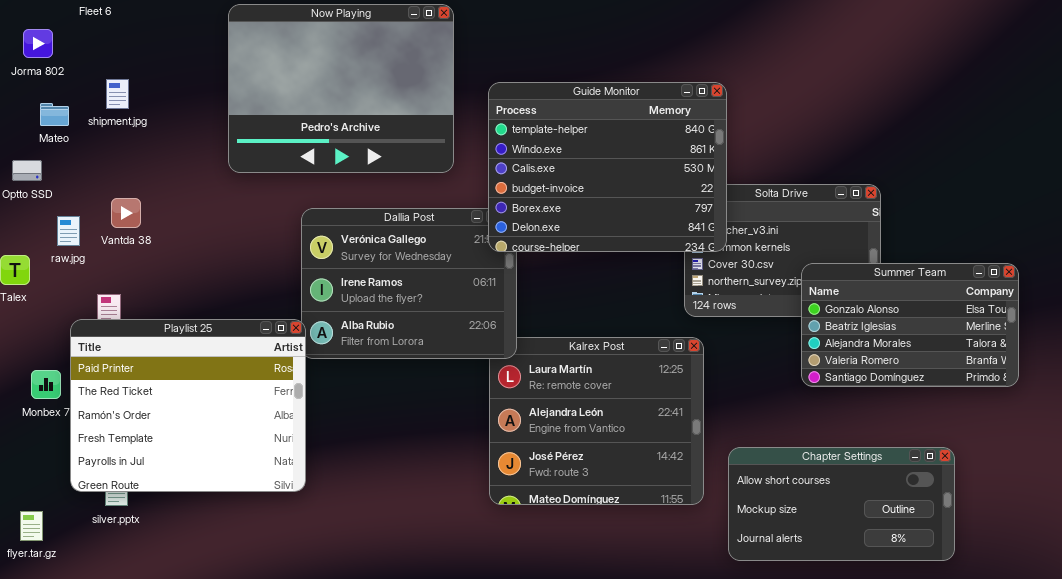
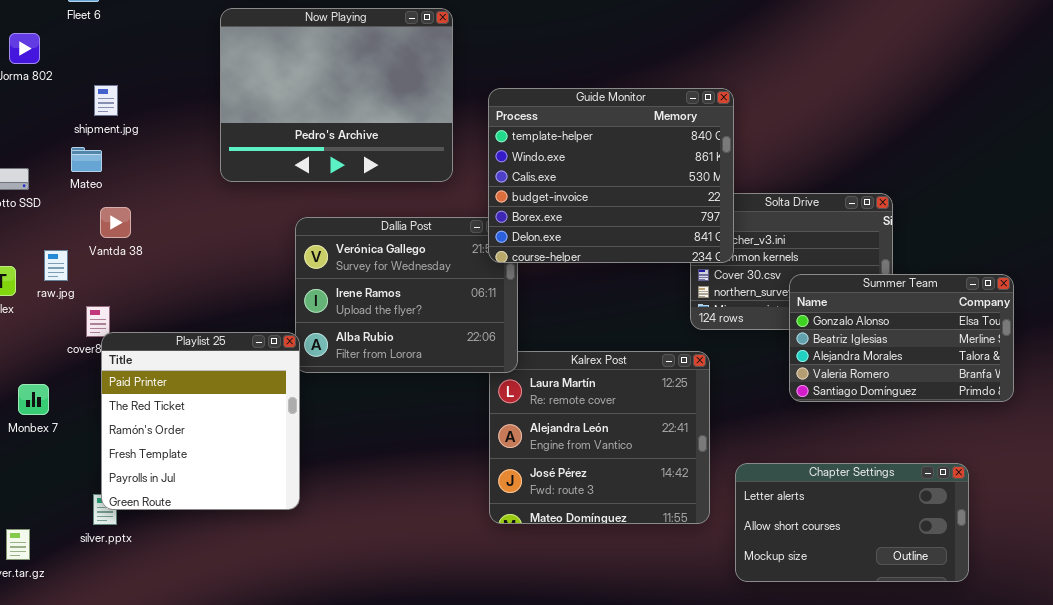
Mateo: [40,103,69,126] -> [71,147,102,172], moved
raw.jpg: [57,216,80,246] -> [44,250,68,281], moved
Summer Team: [801,263,1019,387] -> [789,274,1014,402], moved
Playlist 25: [70,319,306,492] -> [101,332,300,510], resized
Chapter Settings: [728,447,955,561] -> [735,463,969,582], scrolled up 1 row

